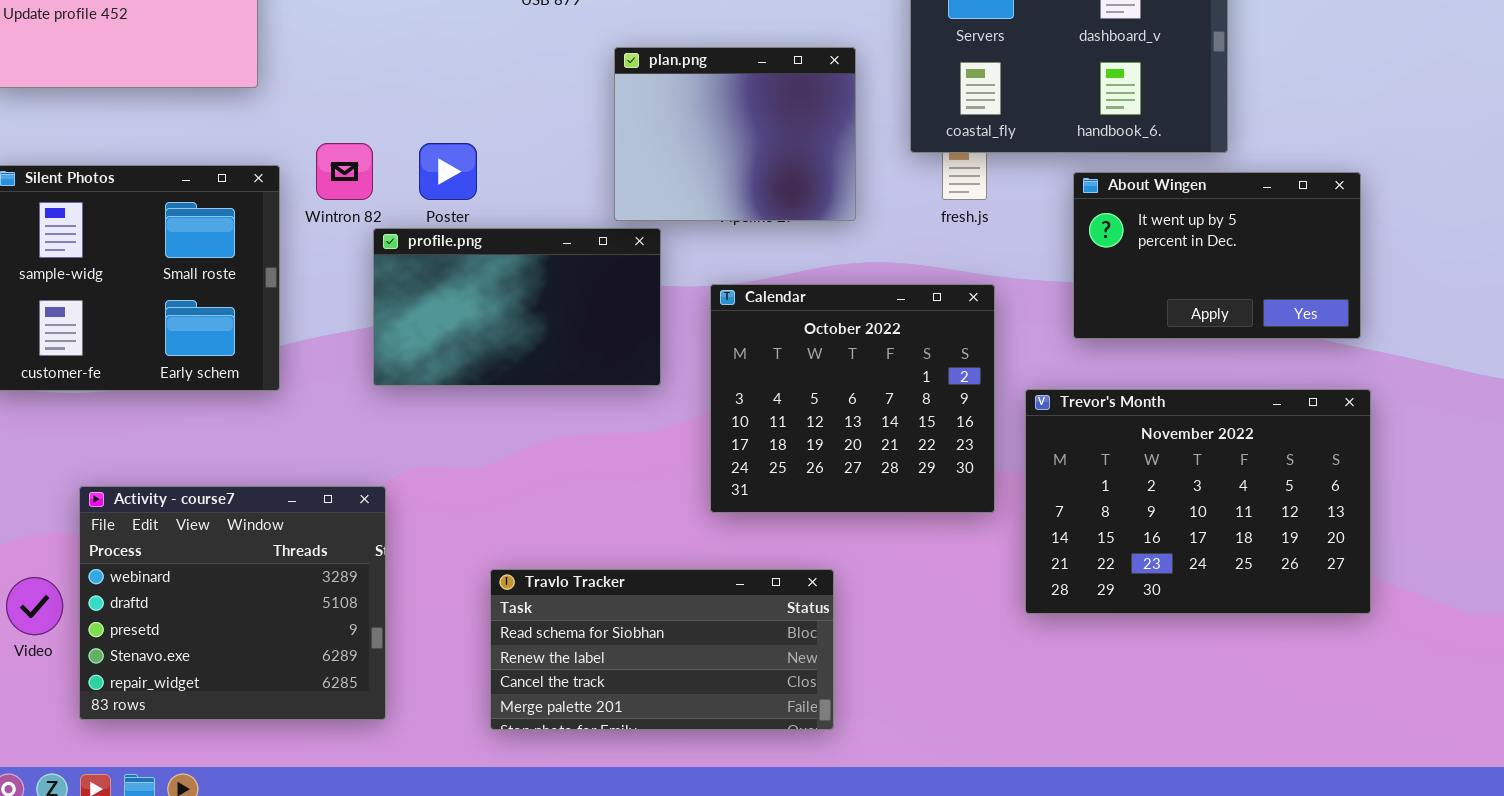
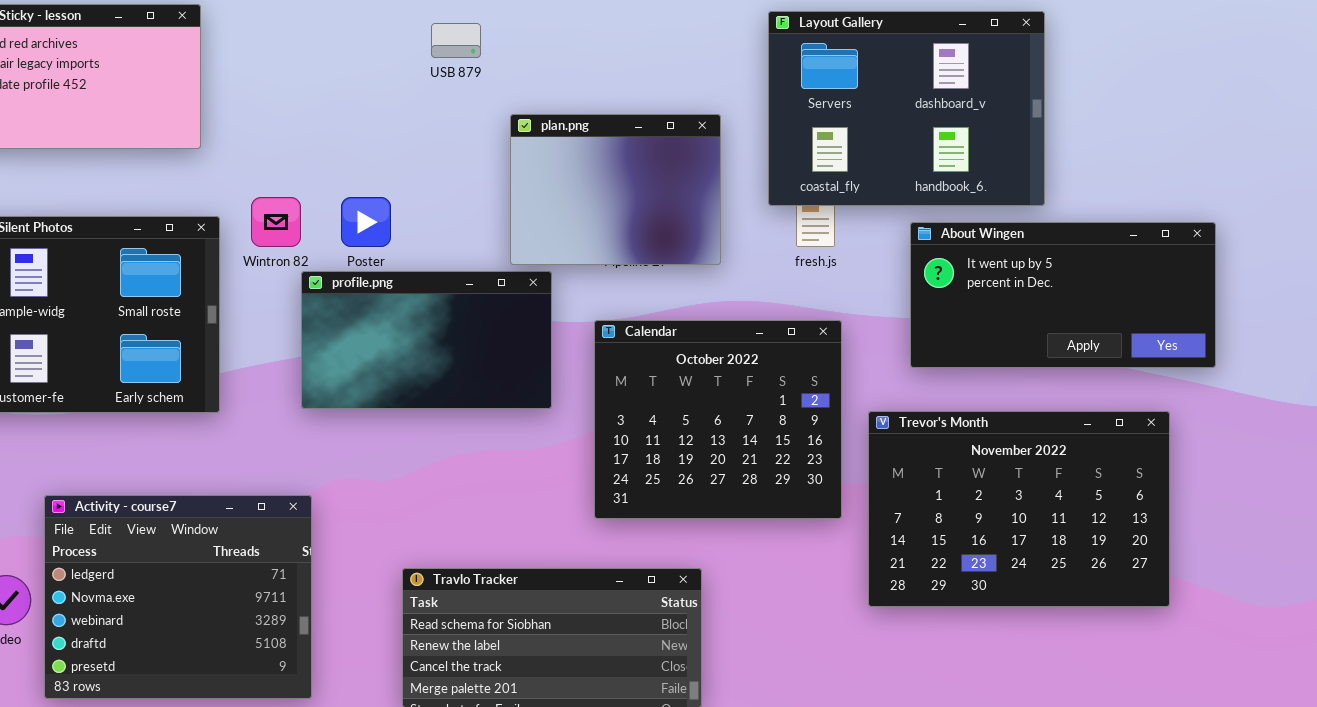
About Wingen: [1073,172,1361,339] -> [910,222,1216,368], resized
Activity - course7: [79,486,386,720] -> [44,495,312,699], scrolled up 2 rows

